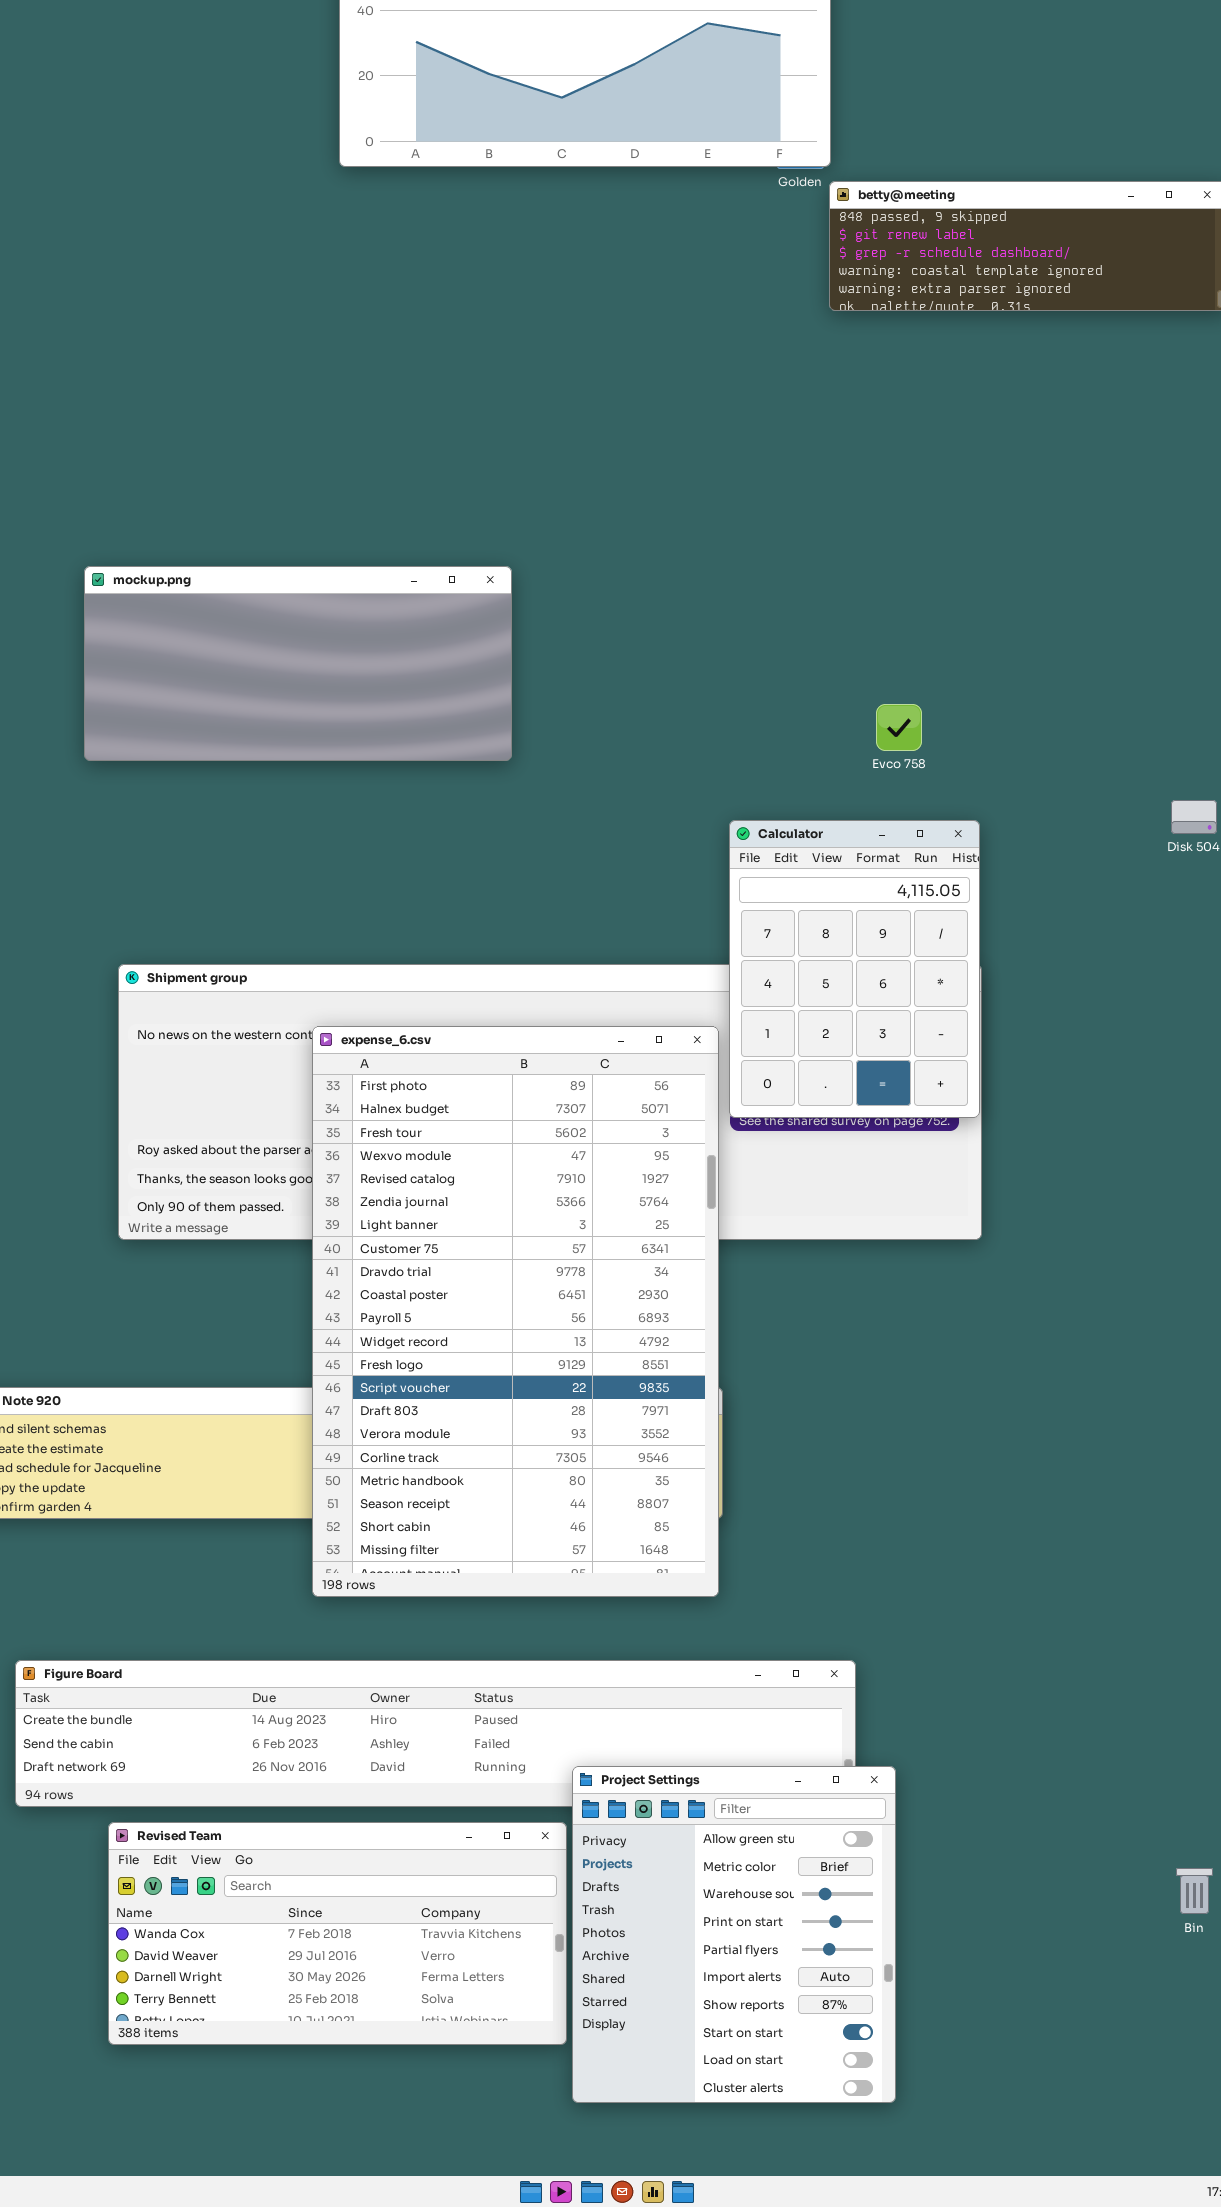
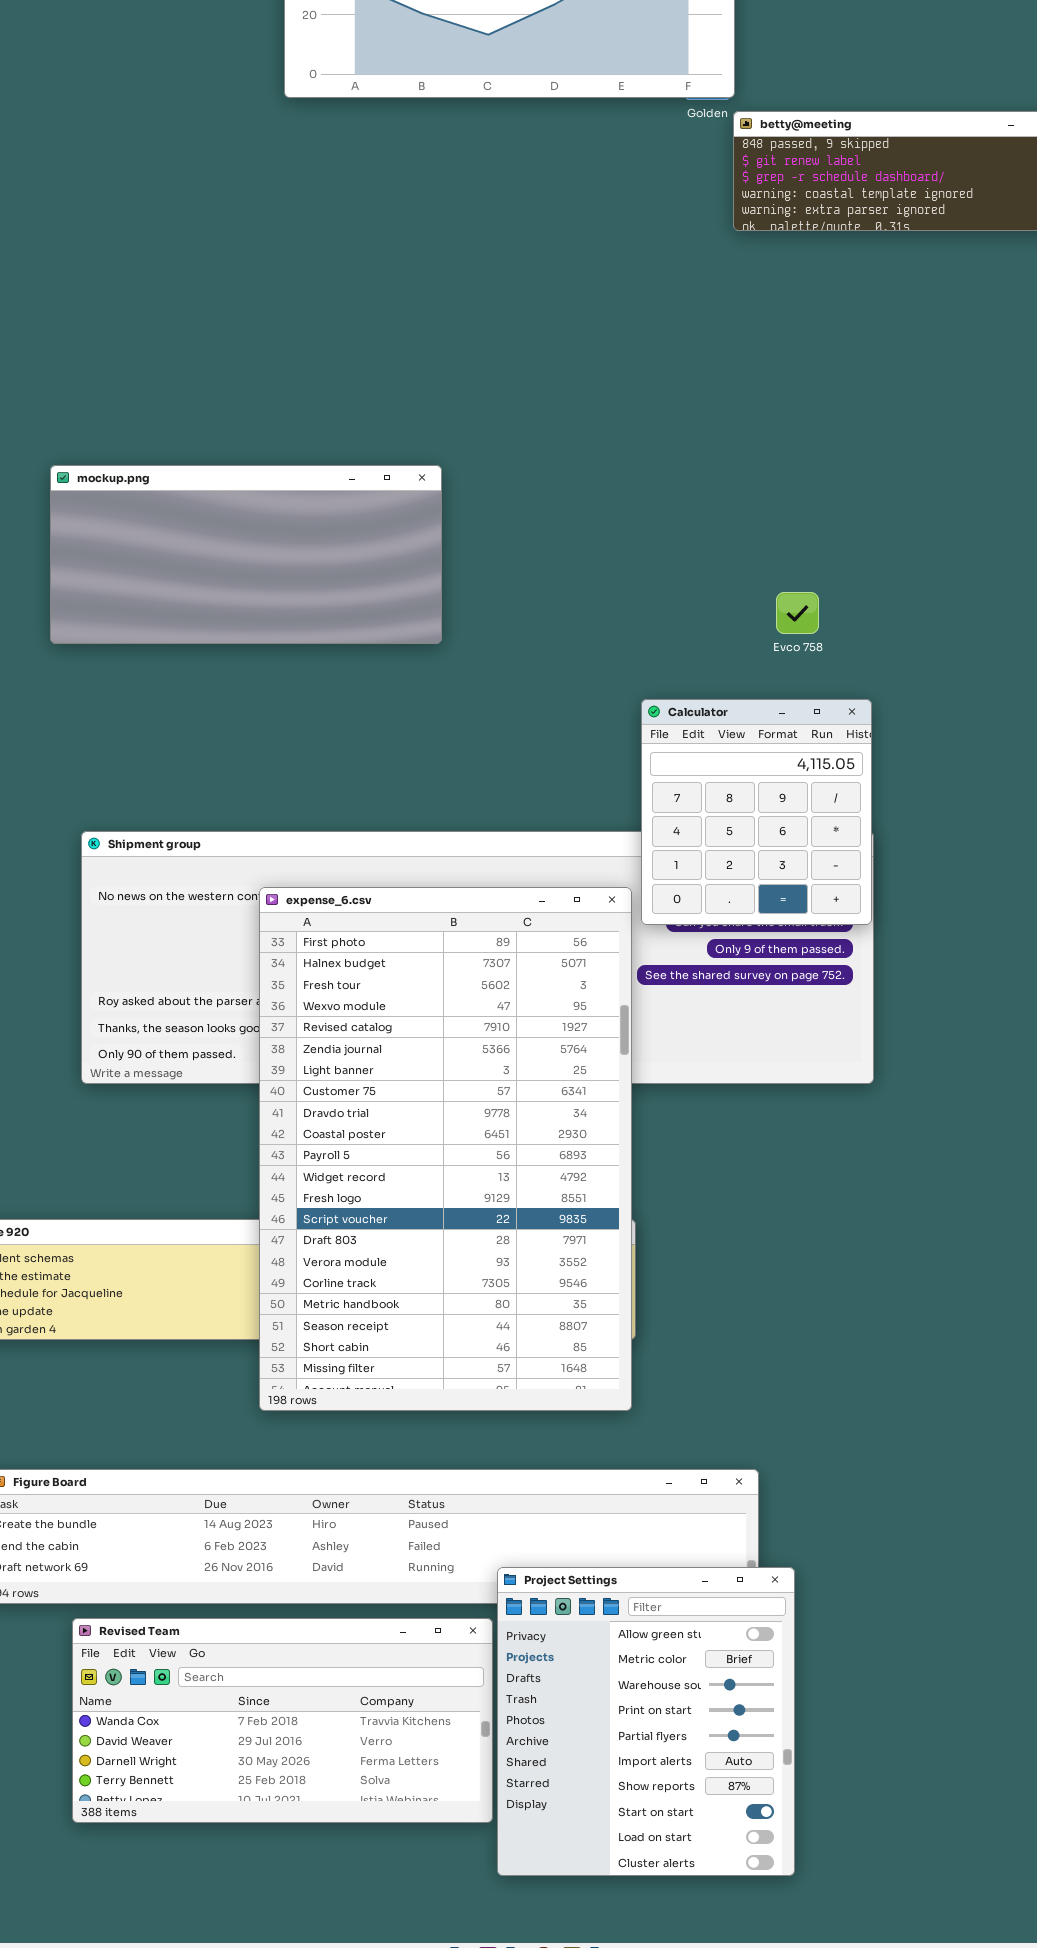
Calculator: [729,820,980,1118] -> [641,699,872,925], resized

